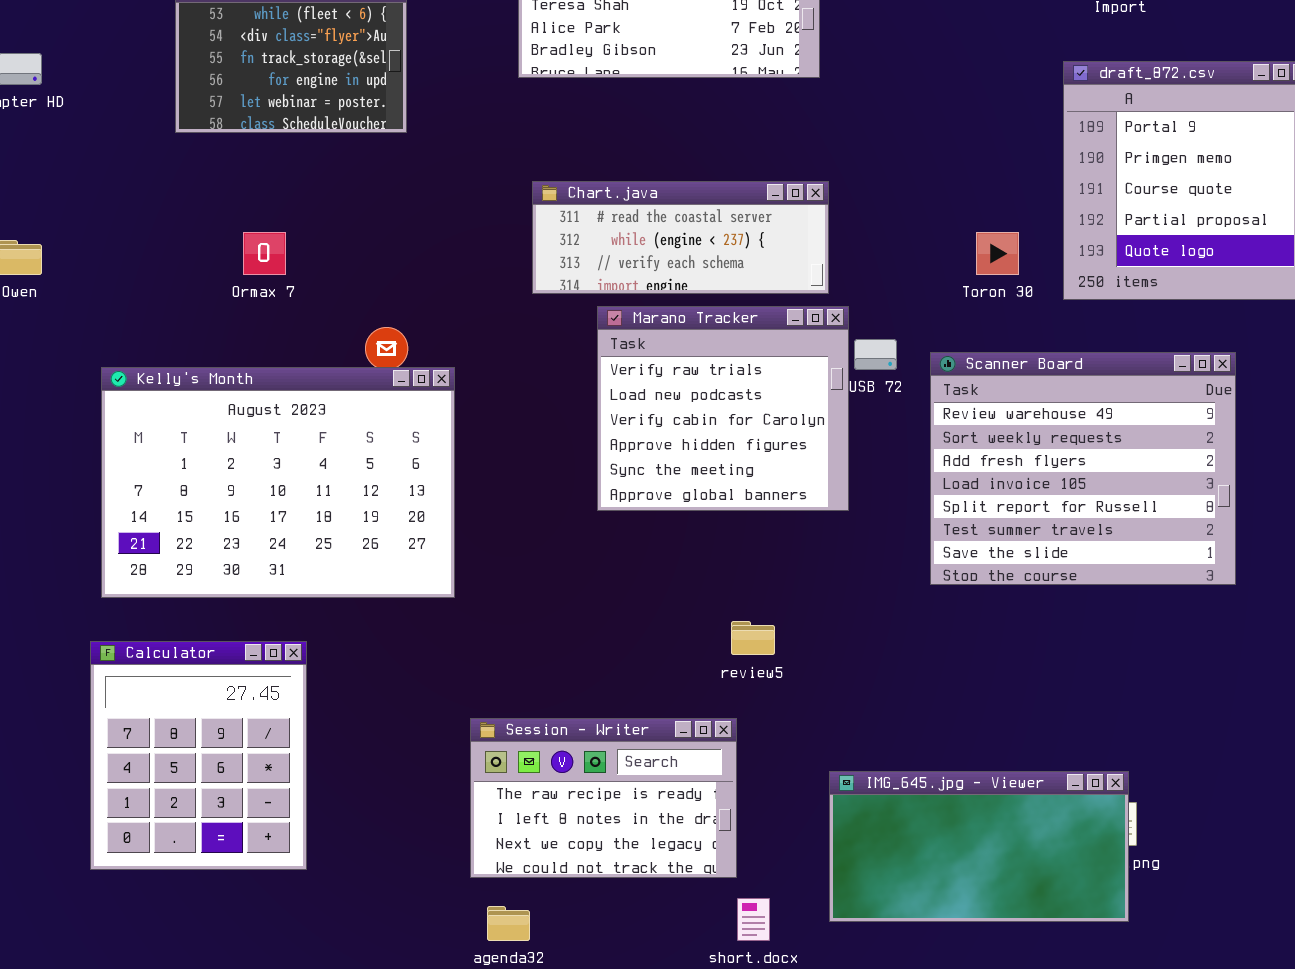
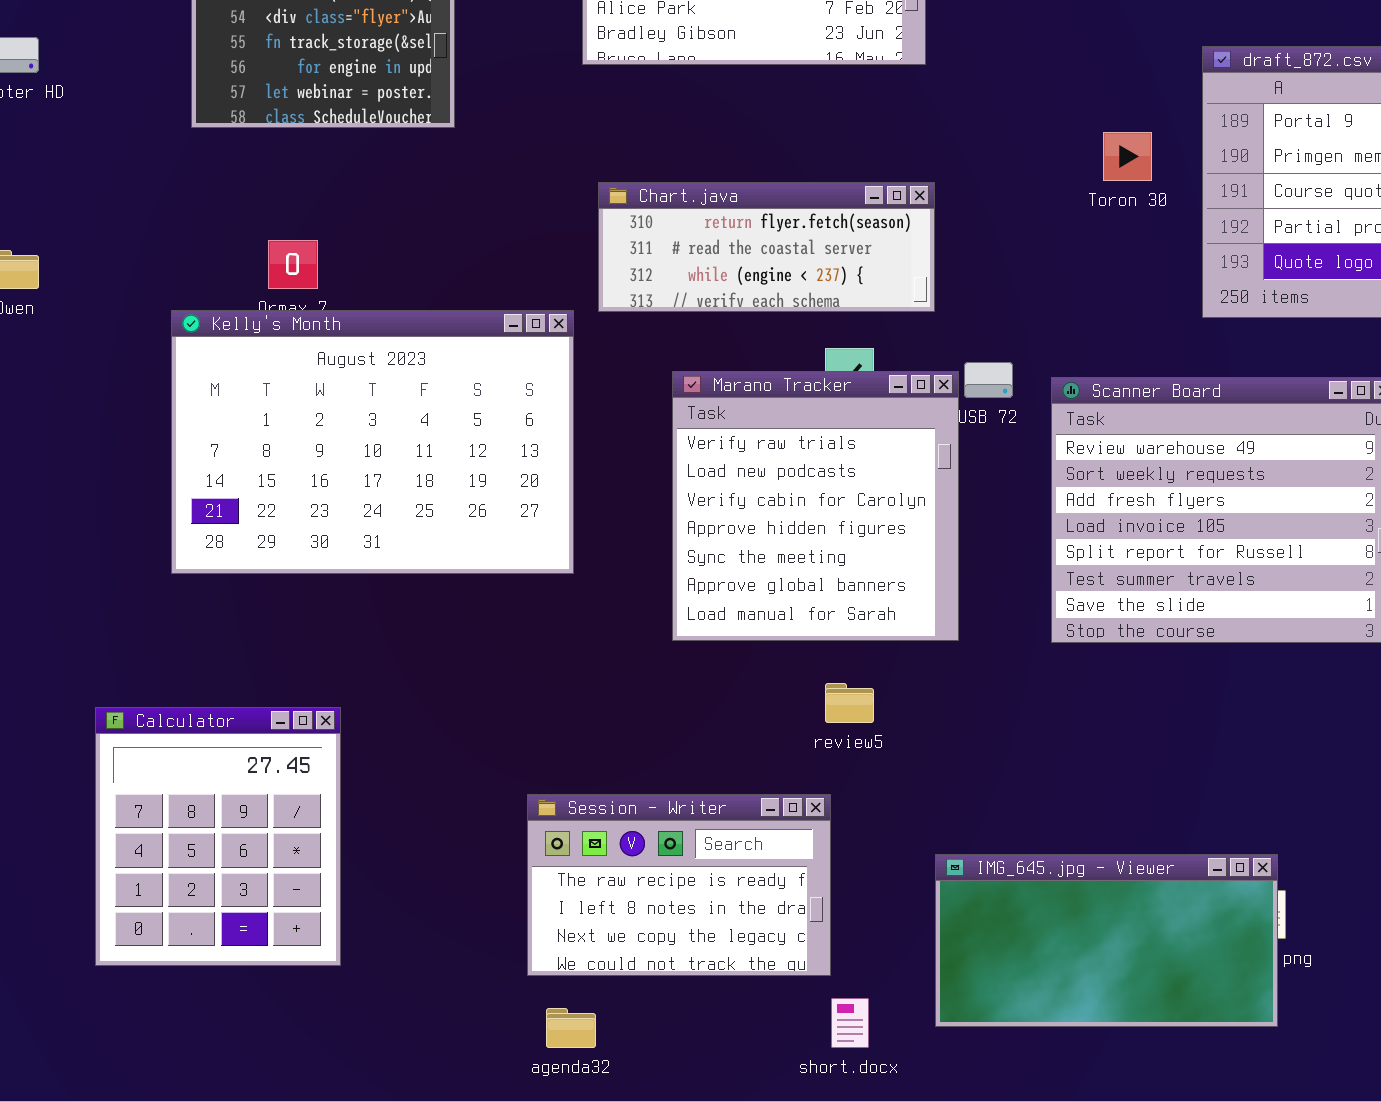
Chart.java: [532,181,829,294] -> [598,182,935,312], scrolled up 1 row
Toron 30: [976,232,1019,275] -> [1103,132,1152,181], moved
Marano Tracker: [597,306,849,511] -> [672,371,959,641], moved, resized
Kelly's Month: [101,367,455,598] -> [171,310,574,574], moved

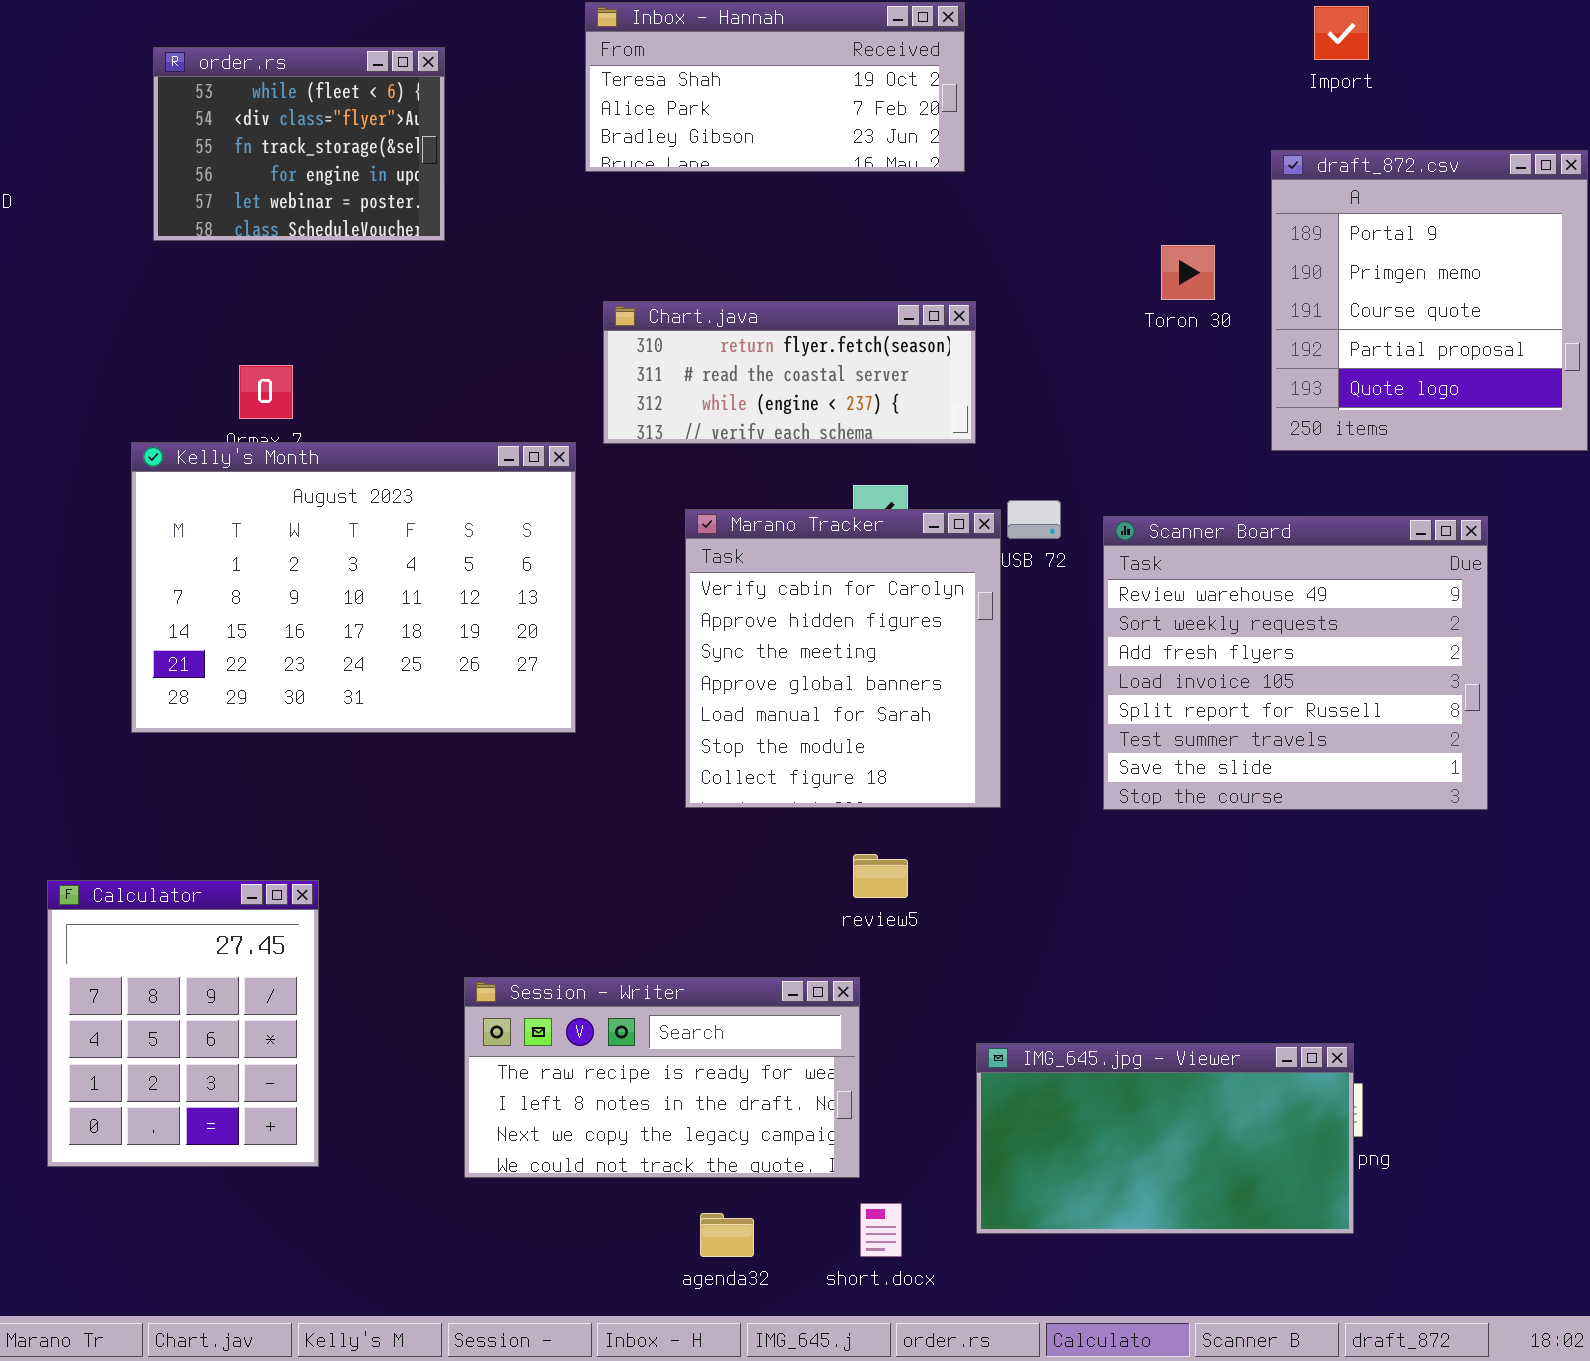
Marano Tracker: [672,371,959,641] -> [685,509,1001,808], scrolled down 2 rows
Session - Writer: [527,794,831,976] -> [464,977,860,1178], resized
agenda32: [546,1008,596,1048] -> [700,1213,754,1257], moved

